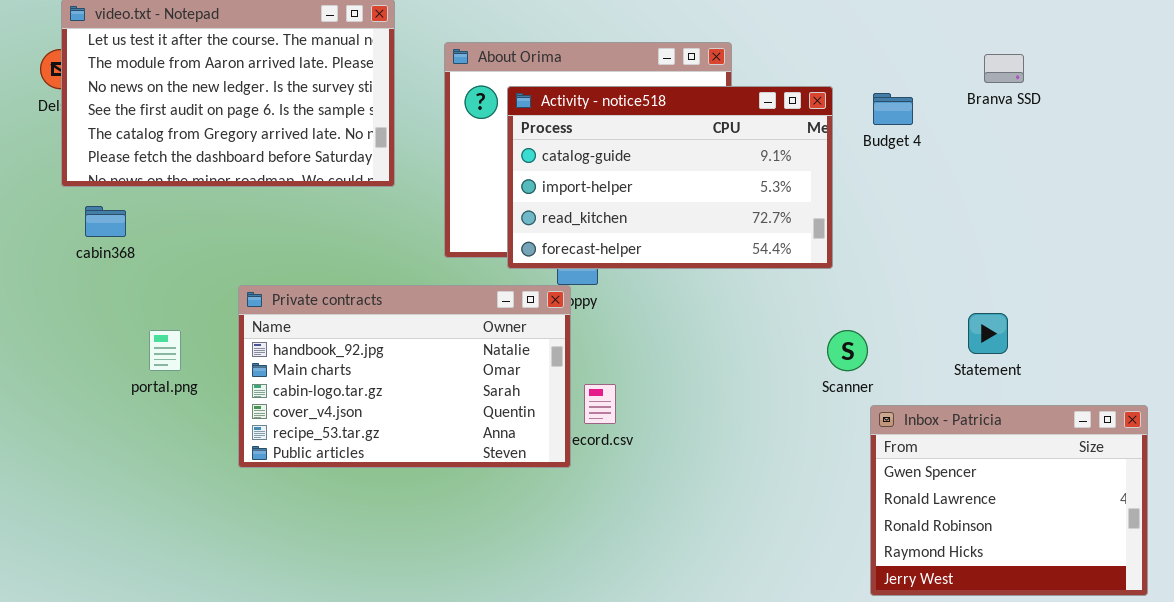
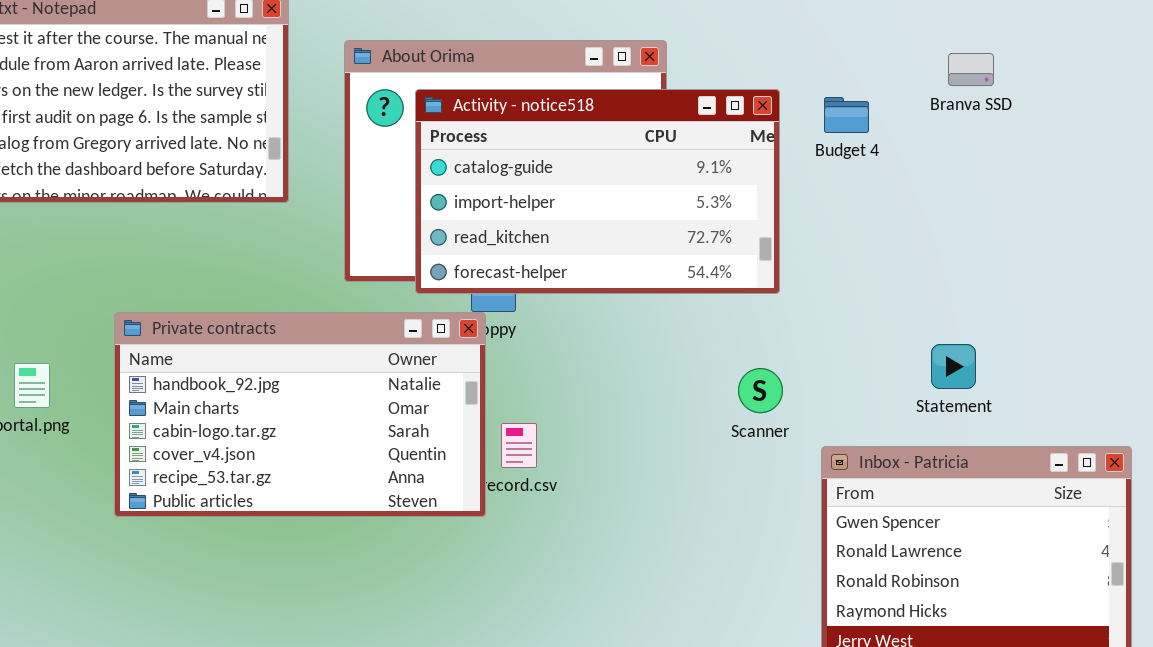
Scanner: [827,330,868,371] -> [738,368,783,413], moved

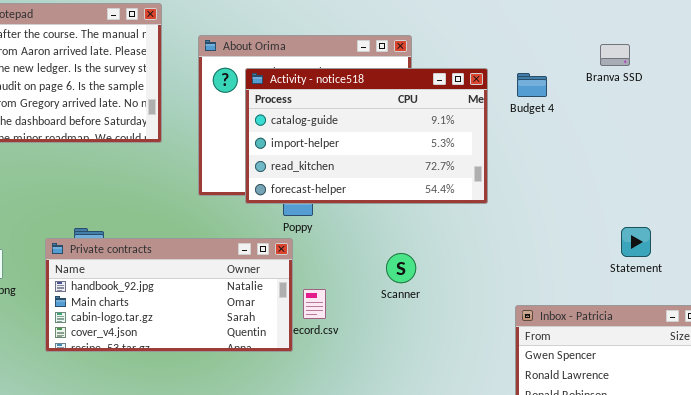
Private contracts: [114,312,486,517] -> [45,238,293,352], resized
Statement: [931,344,976,389] -> [621,227,651,257], moved
Scanner: [738,368,783,413] -> [386,253,416,283], moved

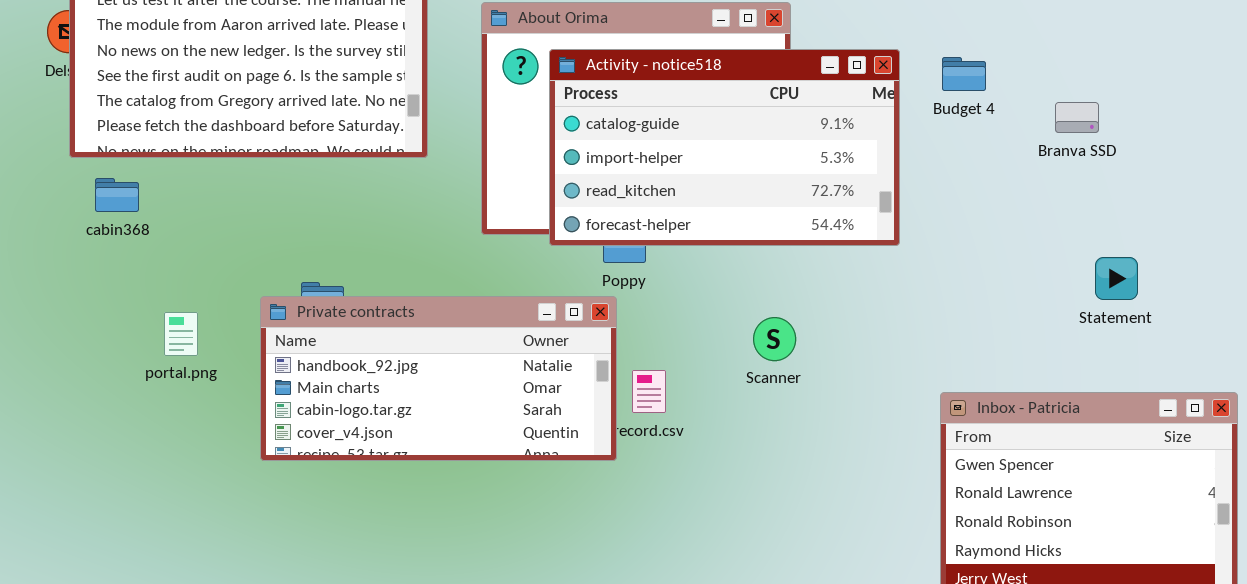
Branva SSD: [600,44,630,66] -> [1055,102,1099,133], moved
Statement: [621,227,651,257] -> [1095,257,1138,300], moved

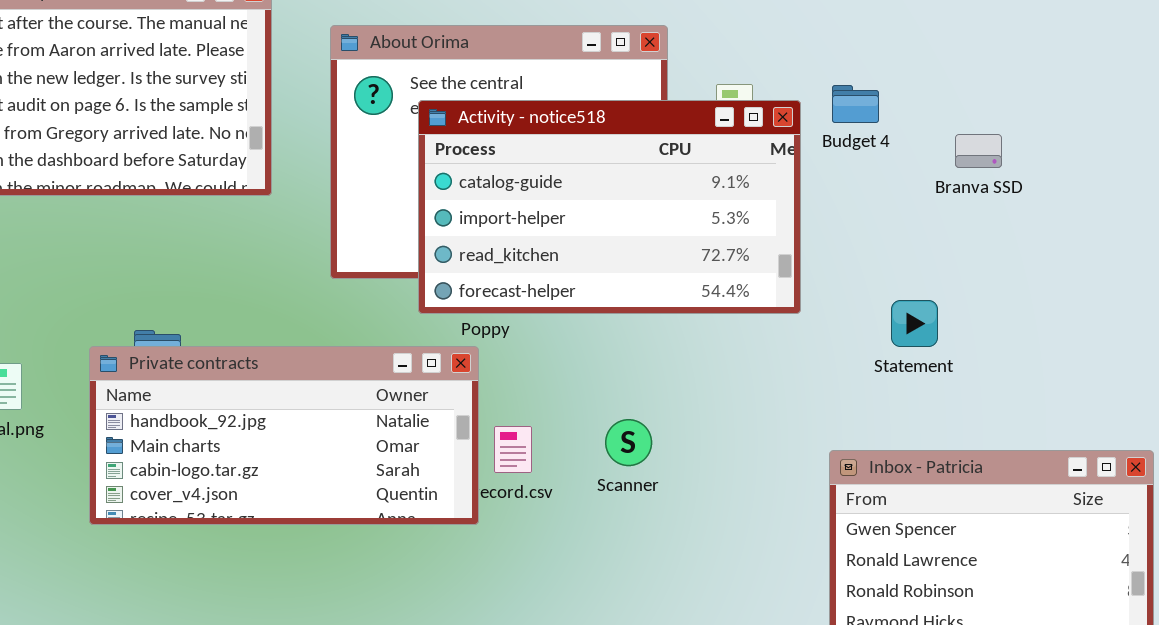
Activity - notice518: [549,49,900,246] -> [418,100,801,314], moved
Statement: [1095,257,1138,300] -> [891,300,938,347], moved
Scanner: [753,317,796,361] -> [605,419,652,466], moved

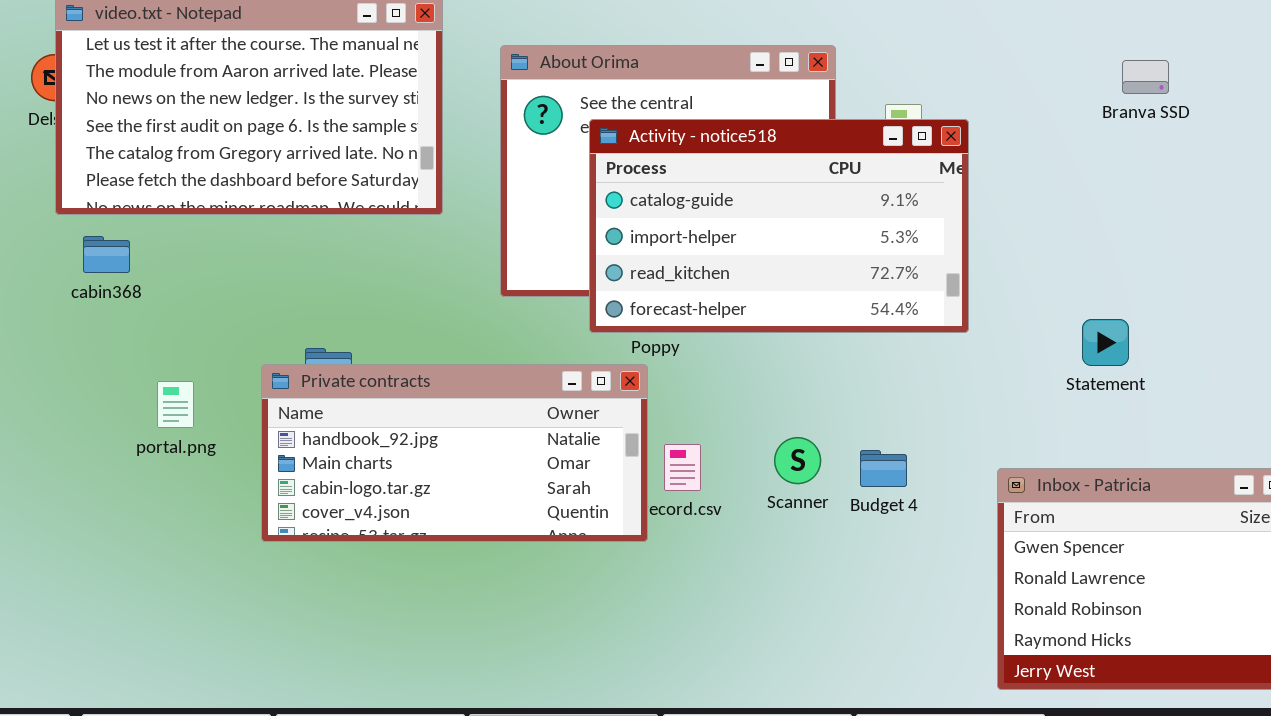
Budget 4: [832,85,879,123] -> [860,450,907,487], moved
Branva SSD: [955,134,1002,168] -> [1122,60,1169,94], moved
Statement: [891,300,938,347] -> [1082,319,1129,366], moved

